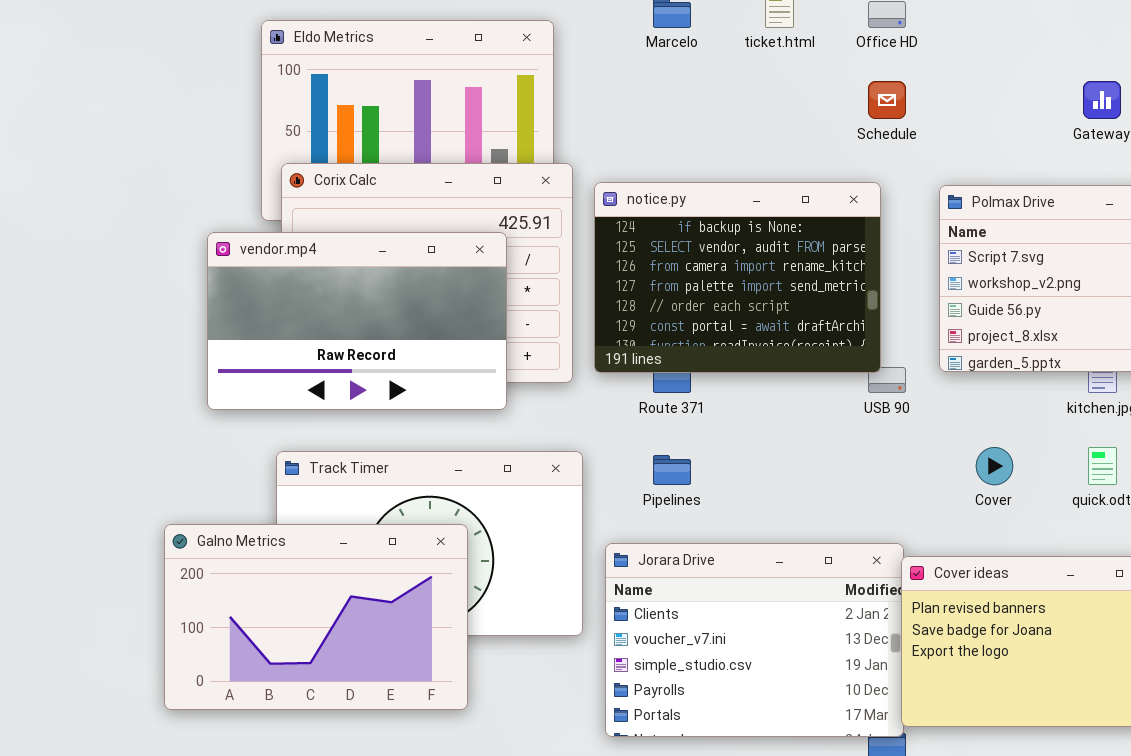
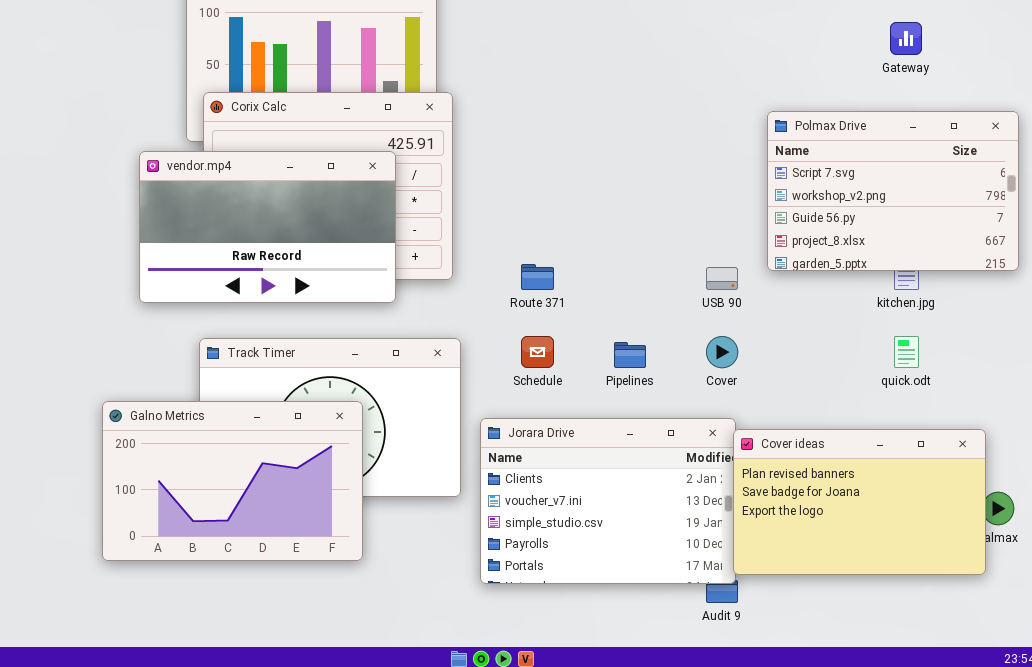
Schedule: [868,81,906,119] -> [521,336,554,368], moved
notice.py: [594,182,881,373] -> none, closed
Cover: [976,447,1013,485] -> [706,336,738,368], moved
Pipelines: [653,455,691,485] -> [614,342,646,368], moved

